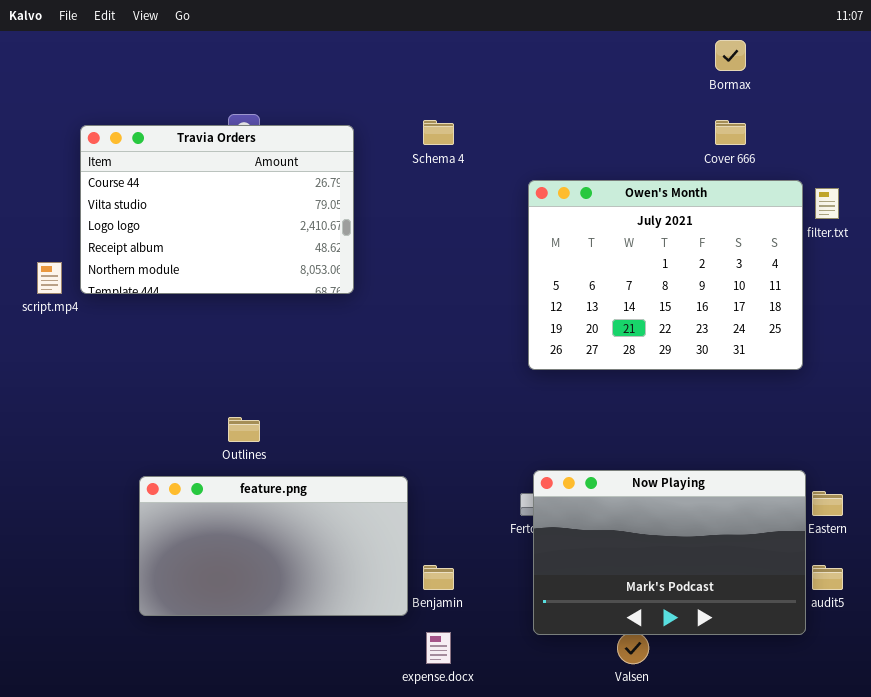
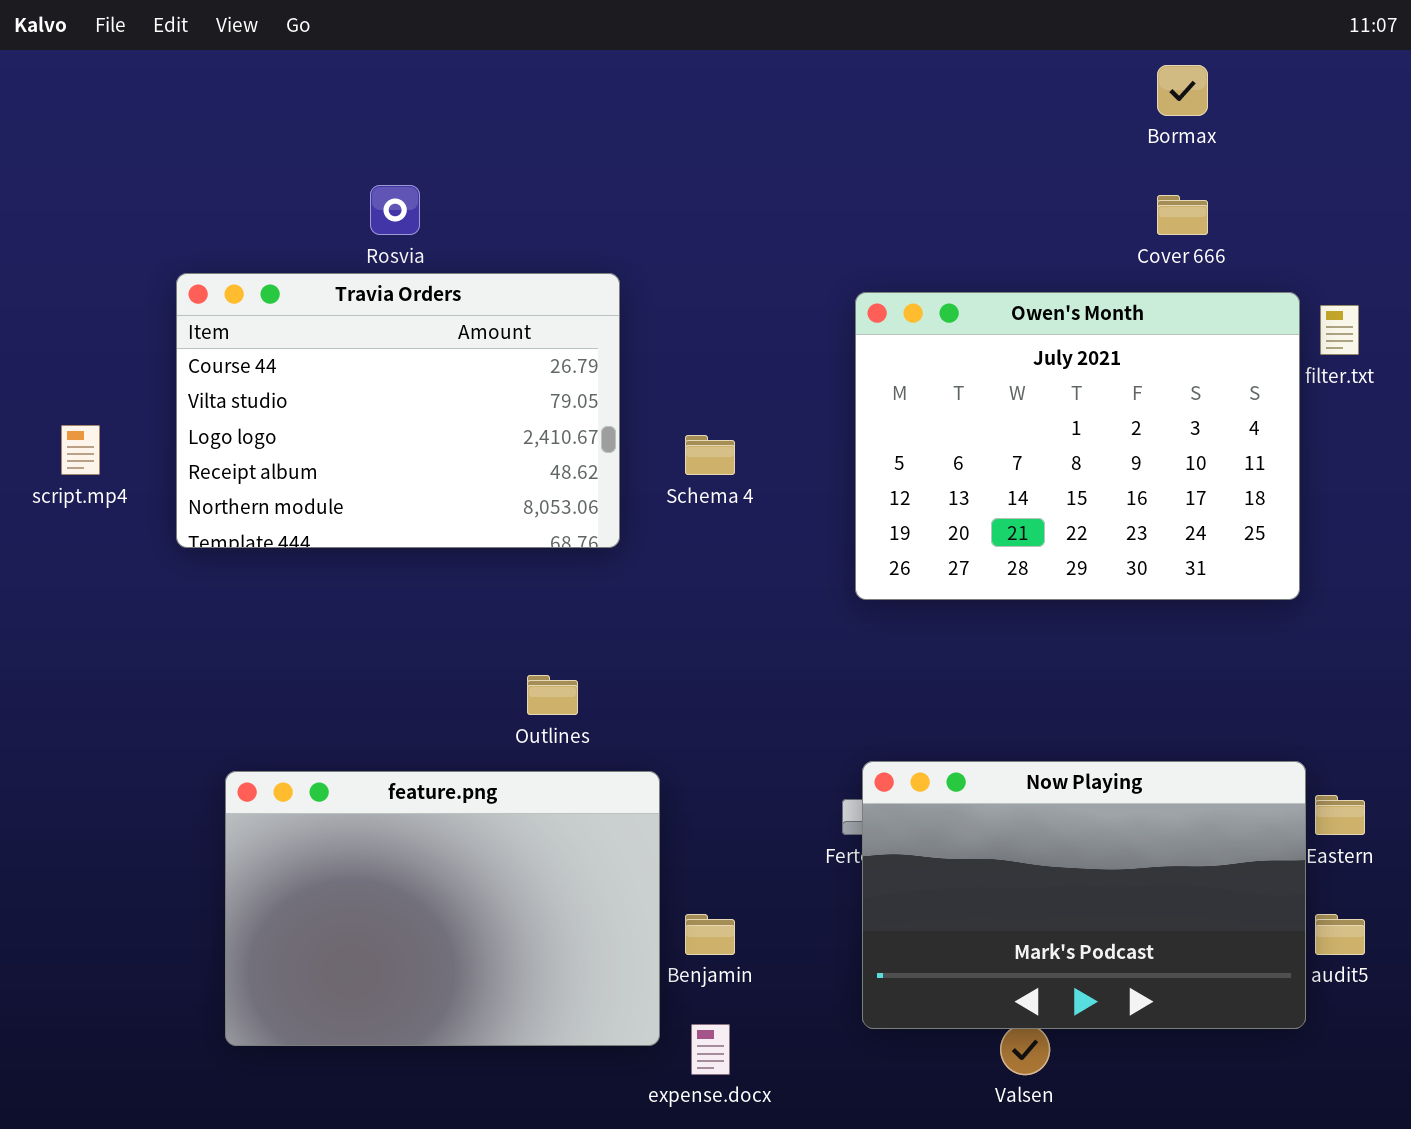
Schema 4: [423,120,454,145] -> [685,435,735,475], moved
Travia Orders: [80,125,354,294] -> [176,273,620,548], moved
Outlines: [228,417,260,442] -> [527,675,578,715], moved
feature.png: [139,476,408,616] -> [225,771,660,1046], resized

